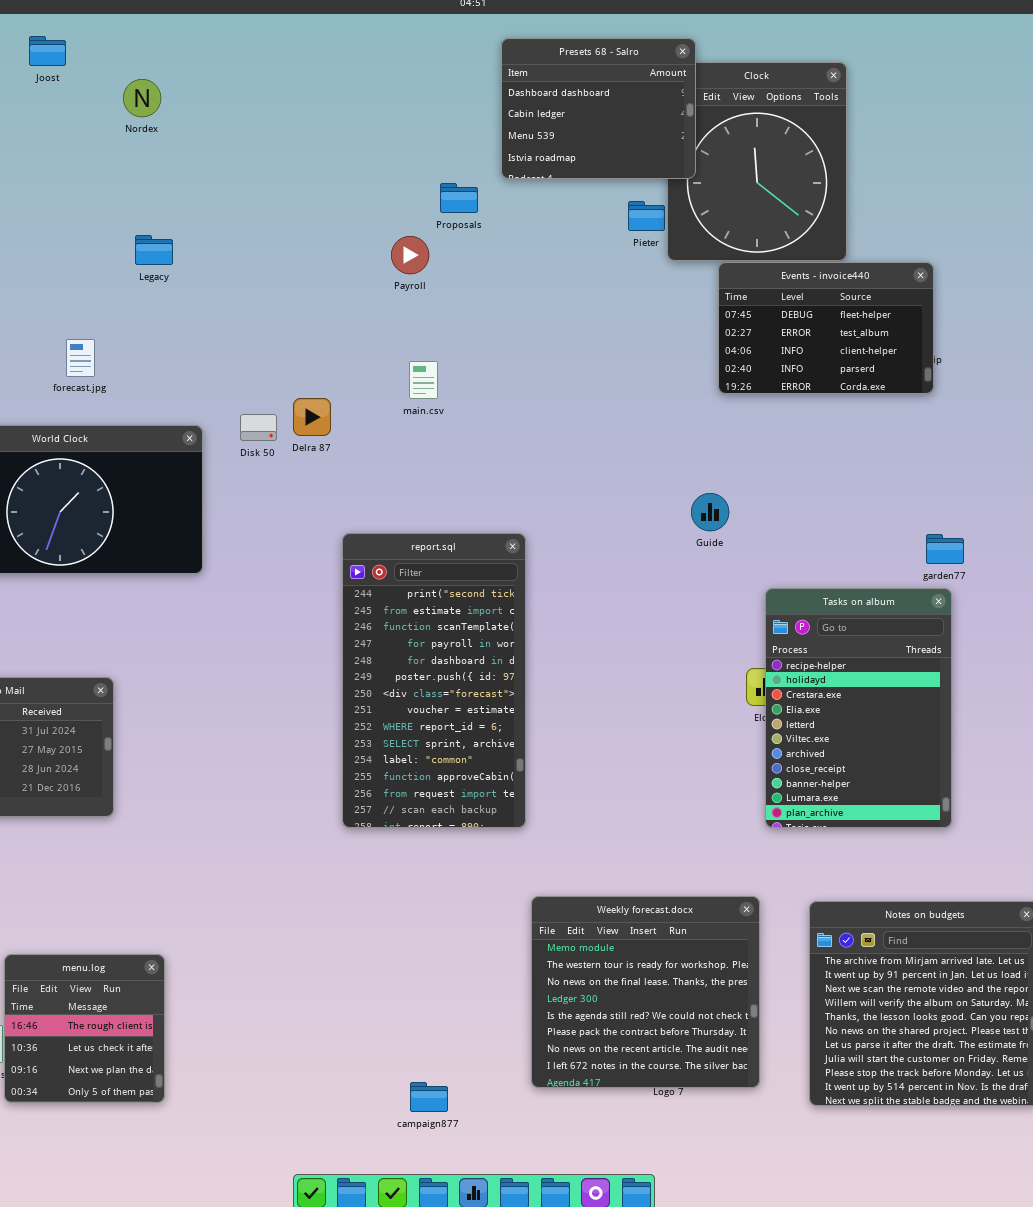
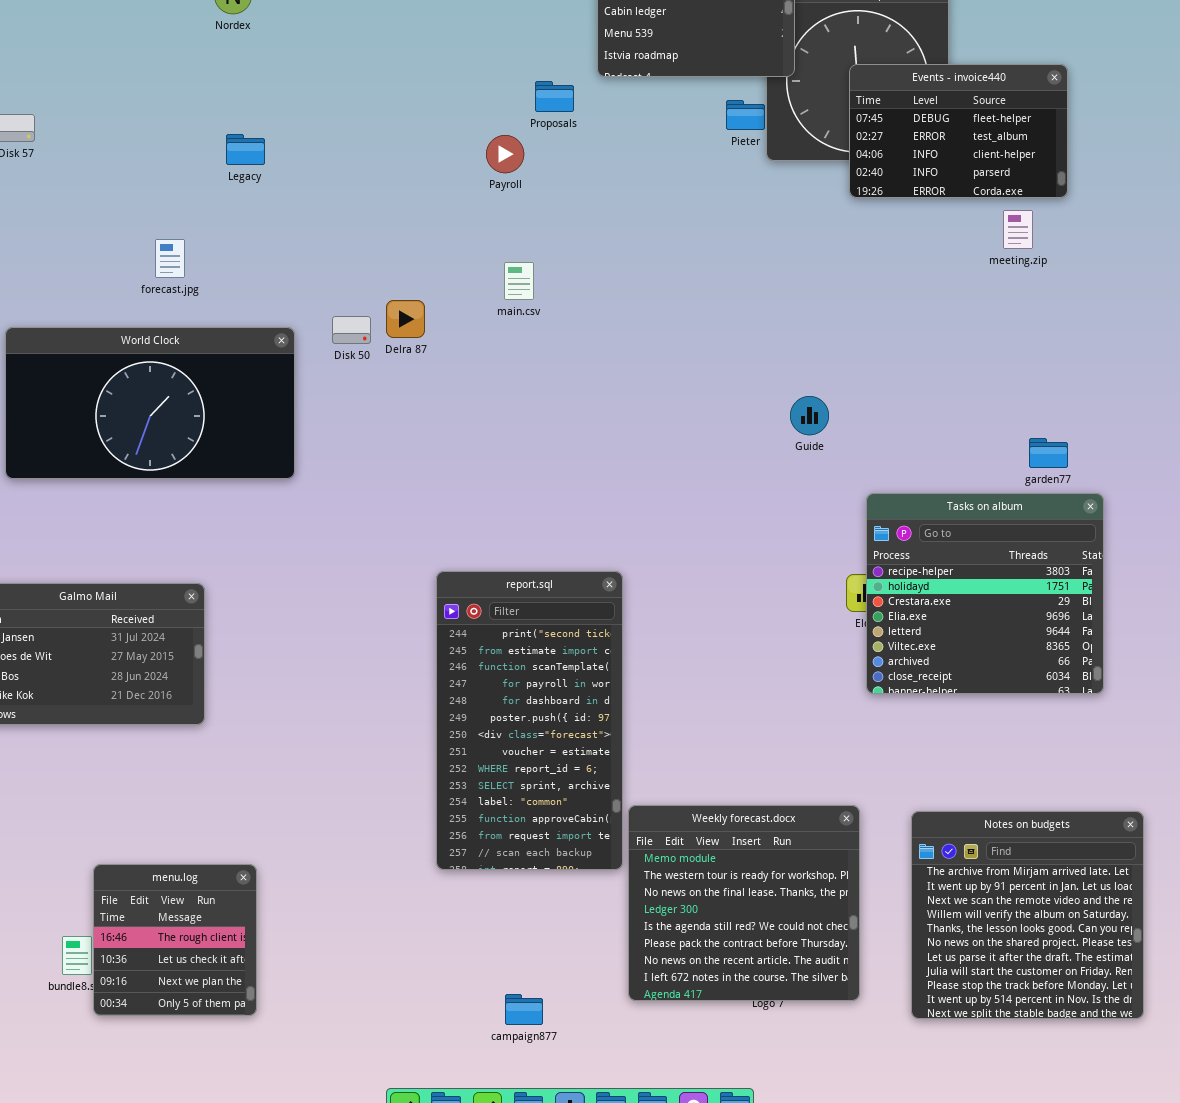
Events - invoice440: [718,262,934,394] -> [849,64,1068,198], moved
report.sql: [342,533,526,828] -> [436,571,623,870], moved
Tasks on album: [765,588,952,828] -> [866,493,1104,694], resized

